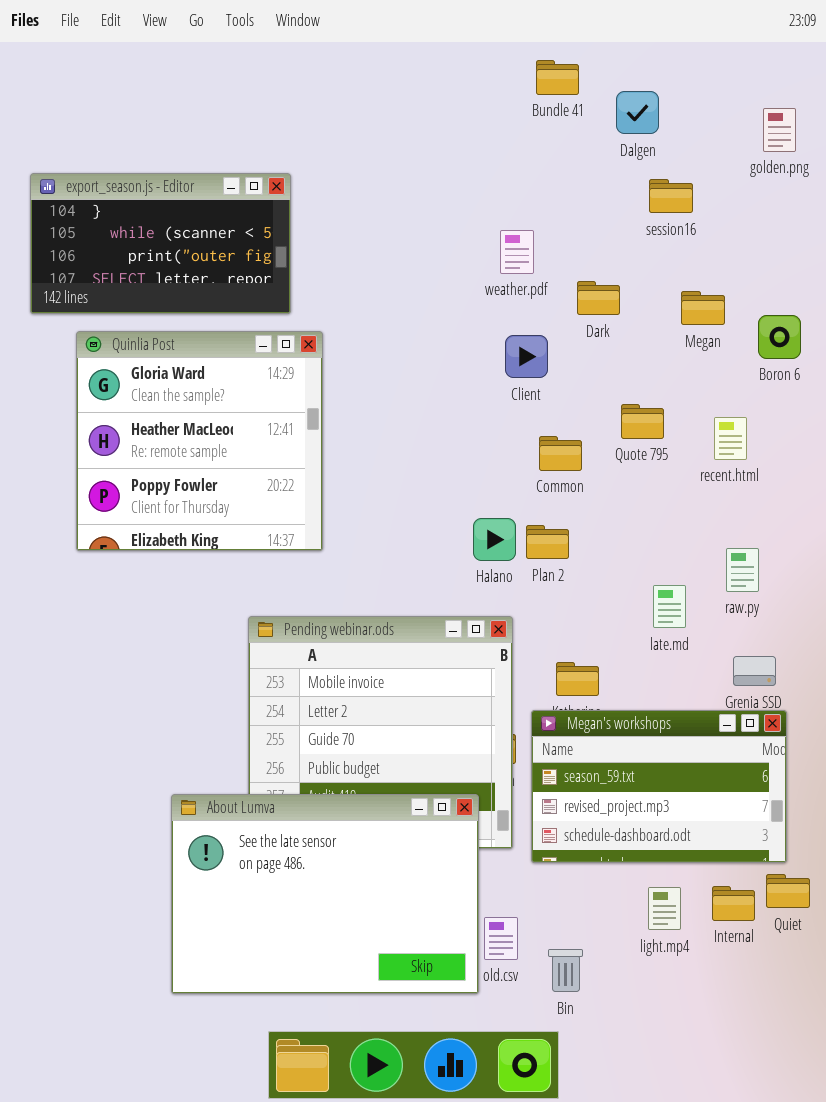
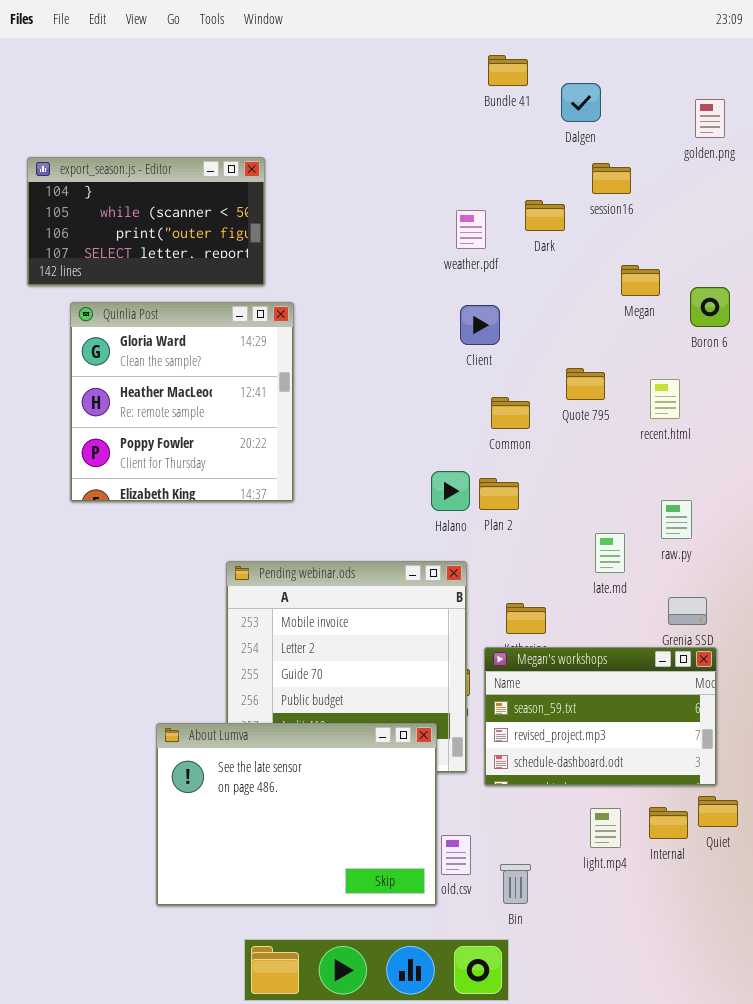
Dark: [577,281,620,315] -> [525,200,565,231], moved

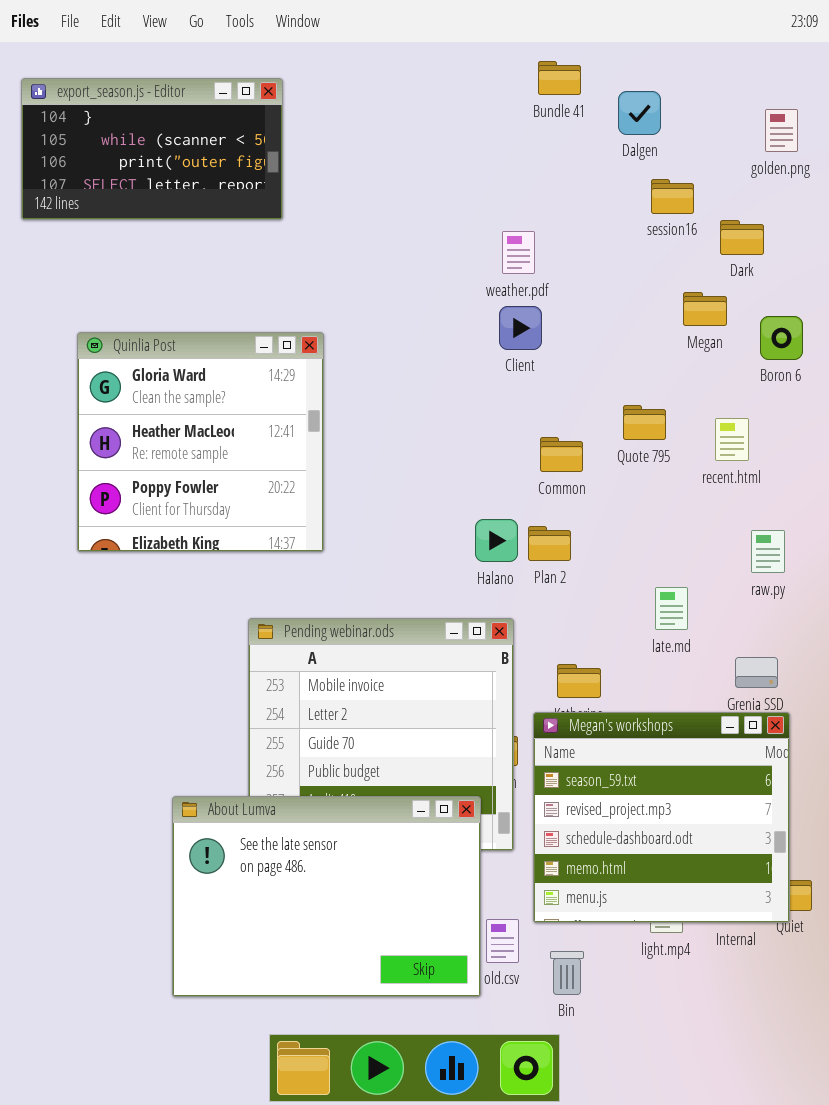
export_season.js - Editor: [27,157,265,286] -> [21,78,283,220], moved
Dark: [525,200,565,231] -> [720,220,764,255], moved
Client: [460,305,500,345] -> [499,306,542,350], moved
raw.py: [661,500,692,539] -> [751,530,785,573], moved
Megan's workshops: [484,647,717,786] -> [533,712,790,923], resized

